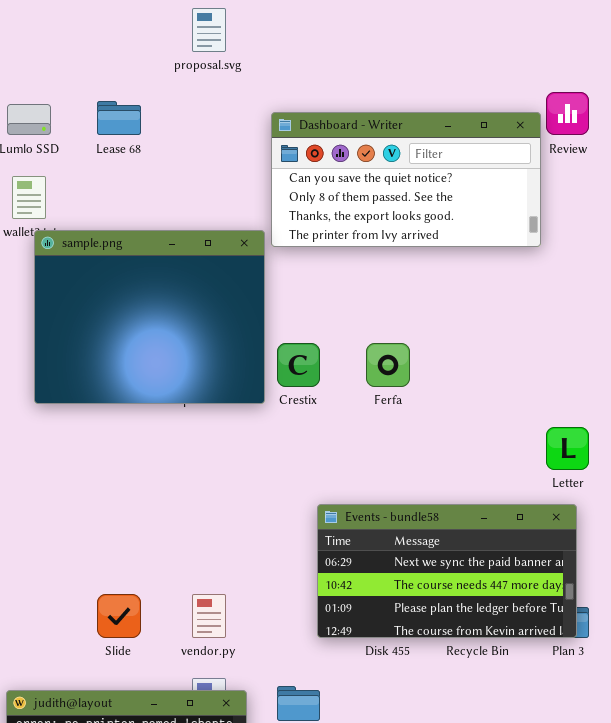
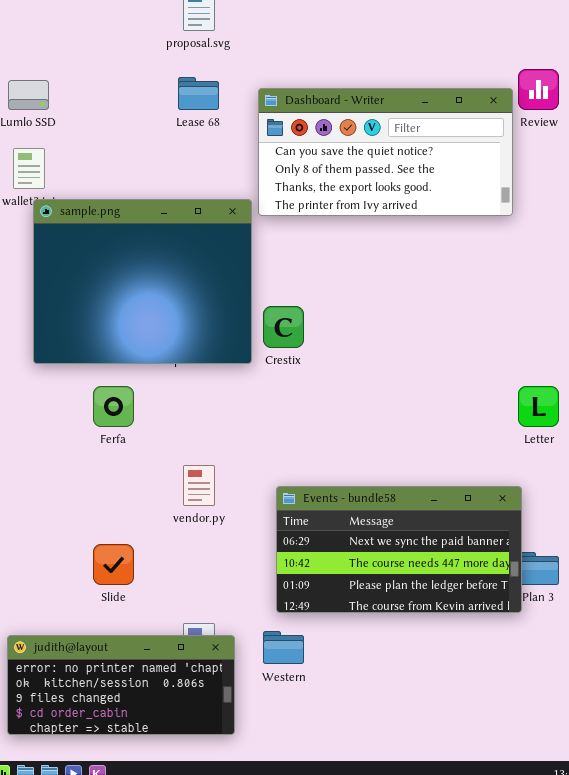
Lease 68: [97,101,141,135] -> [178,77,219,110], moved
Ferfa: [366,343,410,387] -> [93,386,134,427], moved
Events - bundle58: [317,504,577,638] -> [276,486,522,613], moved
vendor.py: [192,594,226,638] -> [183,465,215,506], moved

